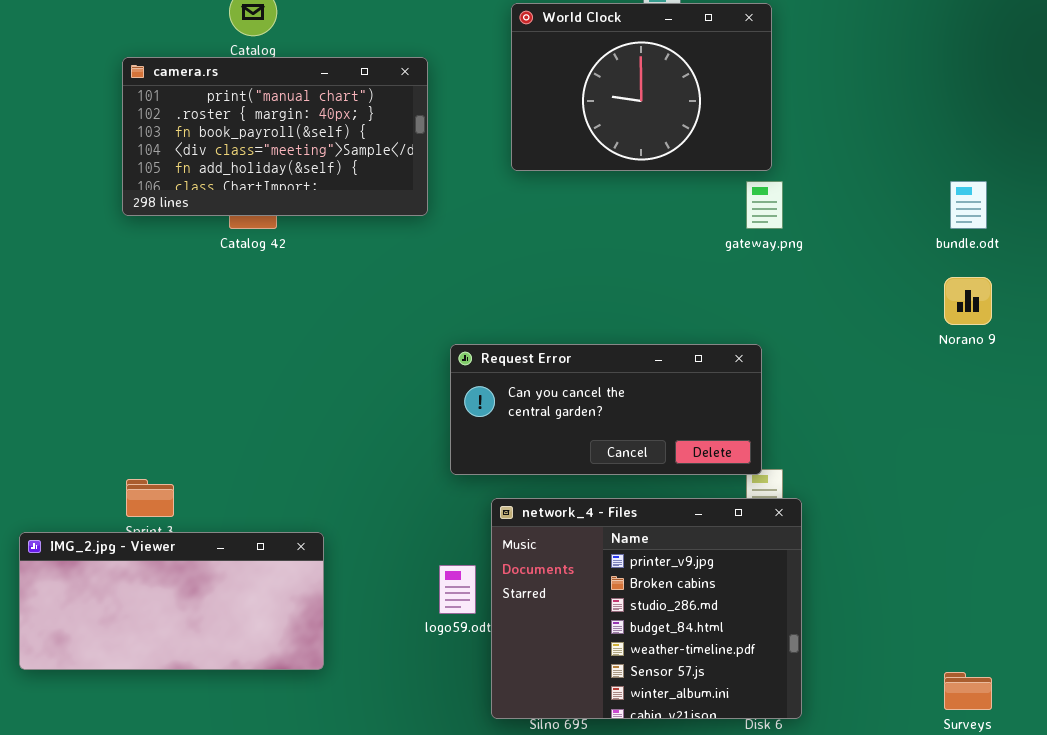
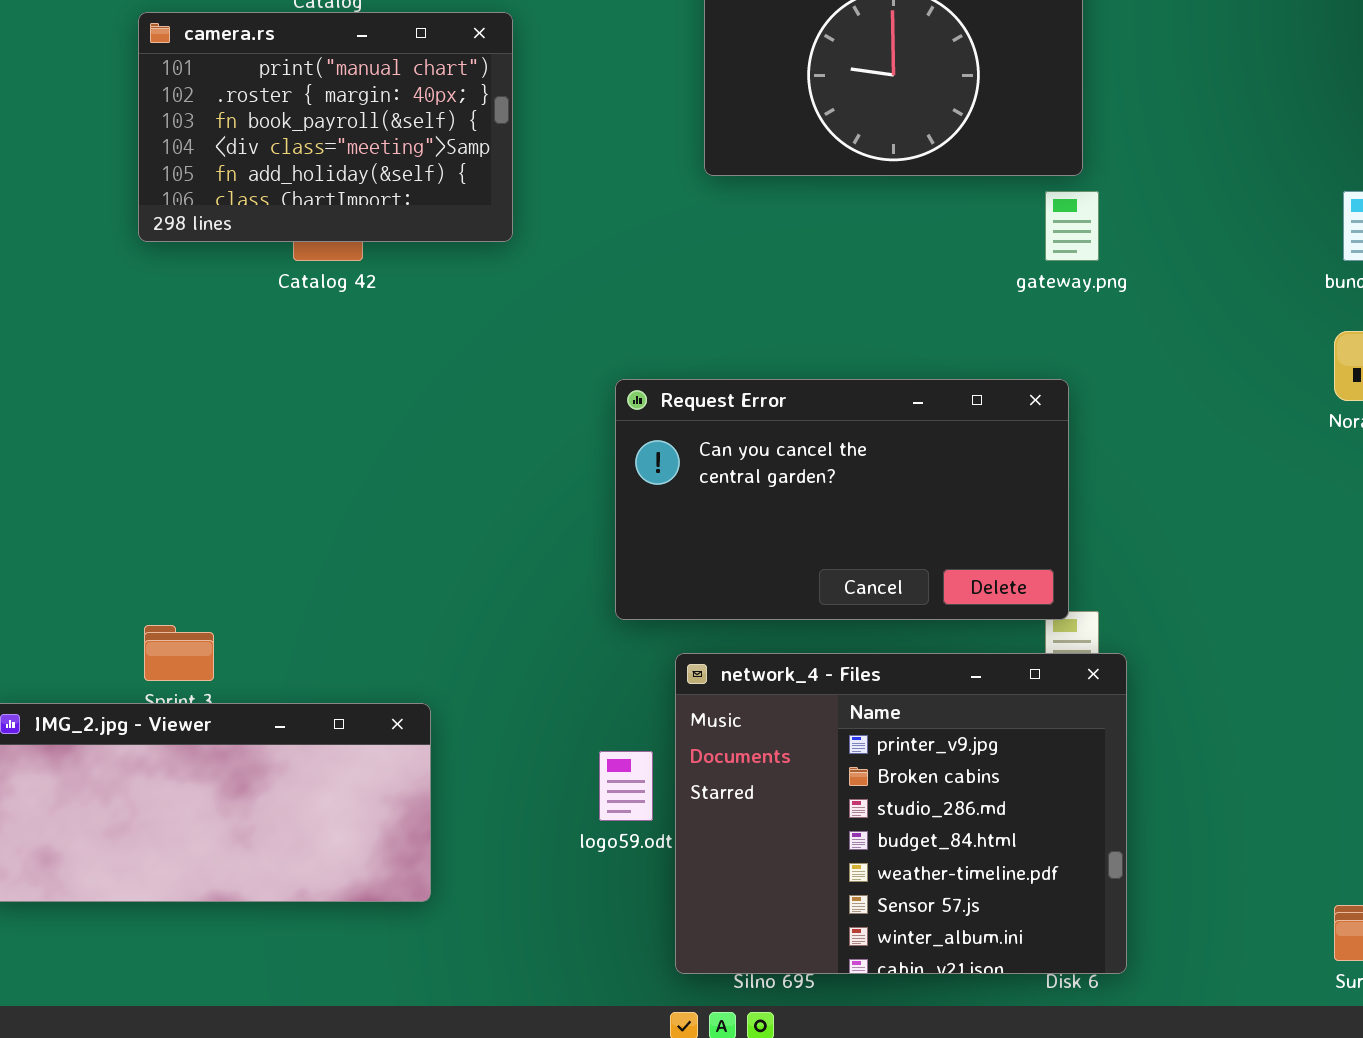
camera.rs: [122,57,428,216] -> [138,12,513,242], resized
Request Error: [450,344,762,475] -> [615,379,1069,620], resized

